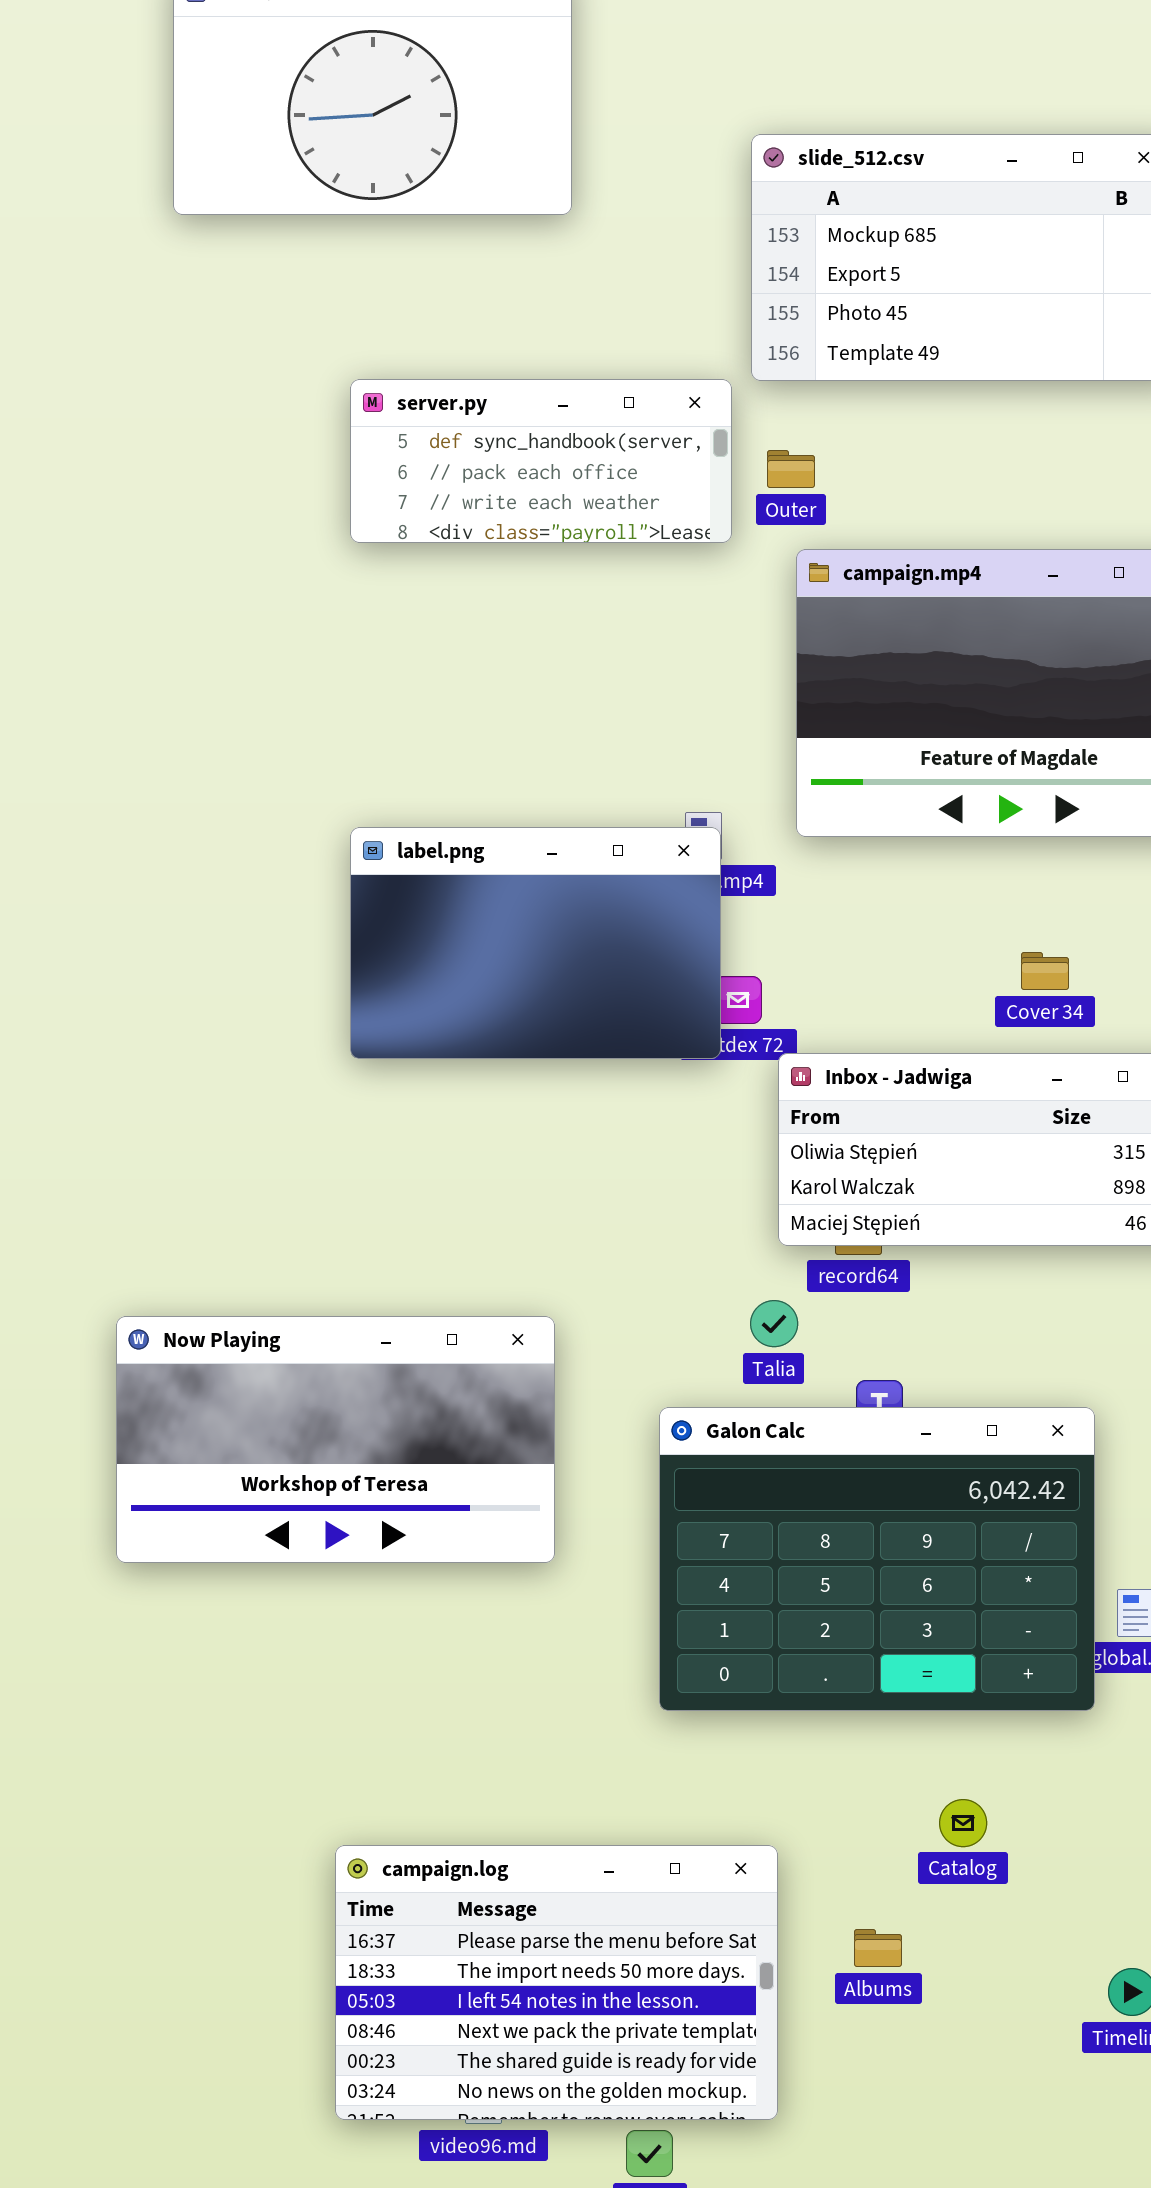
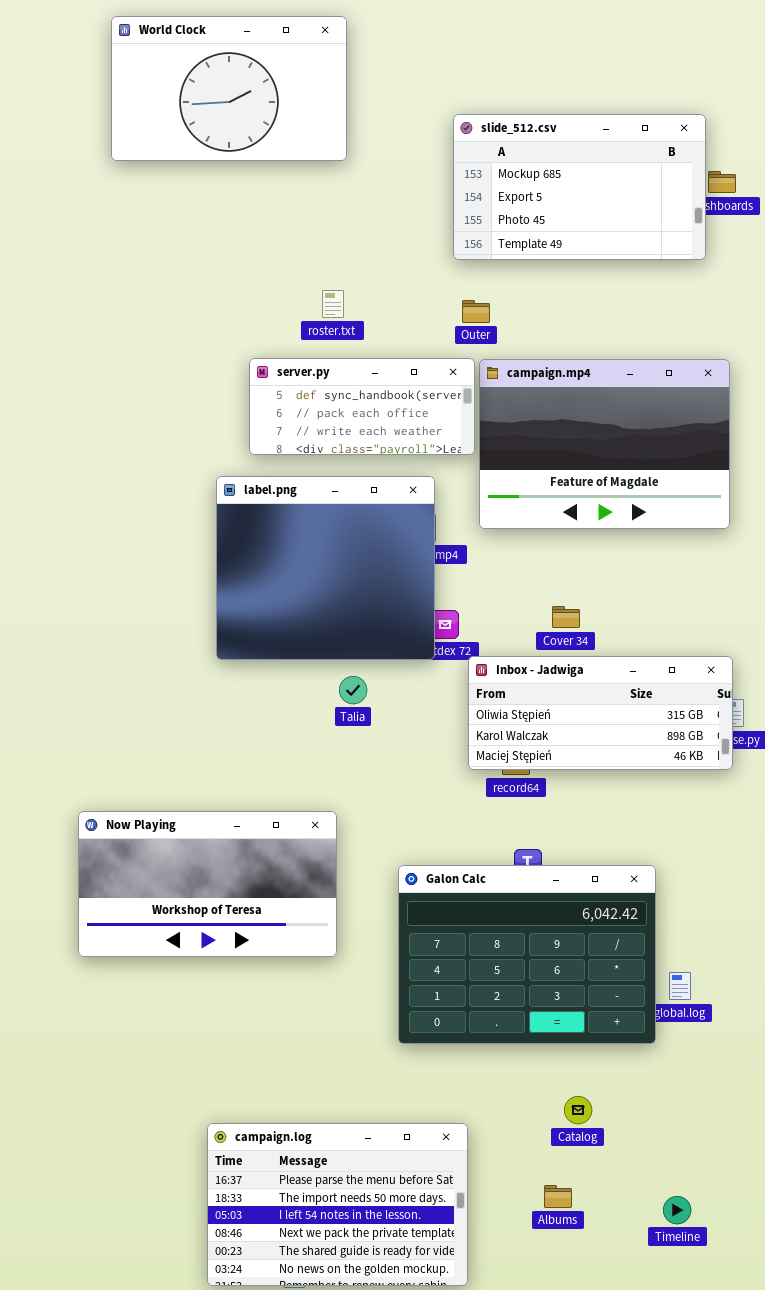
server.py: [350,379,732,543] -> [249,358,475,455], moved
label.png: [350,827,721,1059] -> [216,476,435,660], resized
Cover 34: [1021,952,1069,990] -> [552,606,580,628], moved
Talia: [750,1300,798,1347] -> [339,676,367,704], moved
Albums: [854,1929,902,1967] -> [544,1185,572,1208], moved

